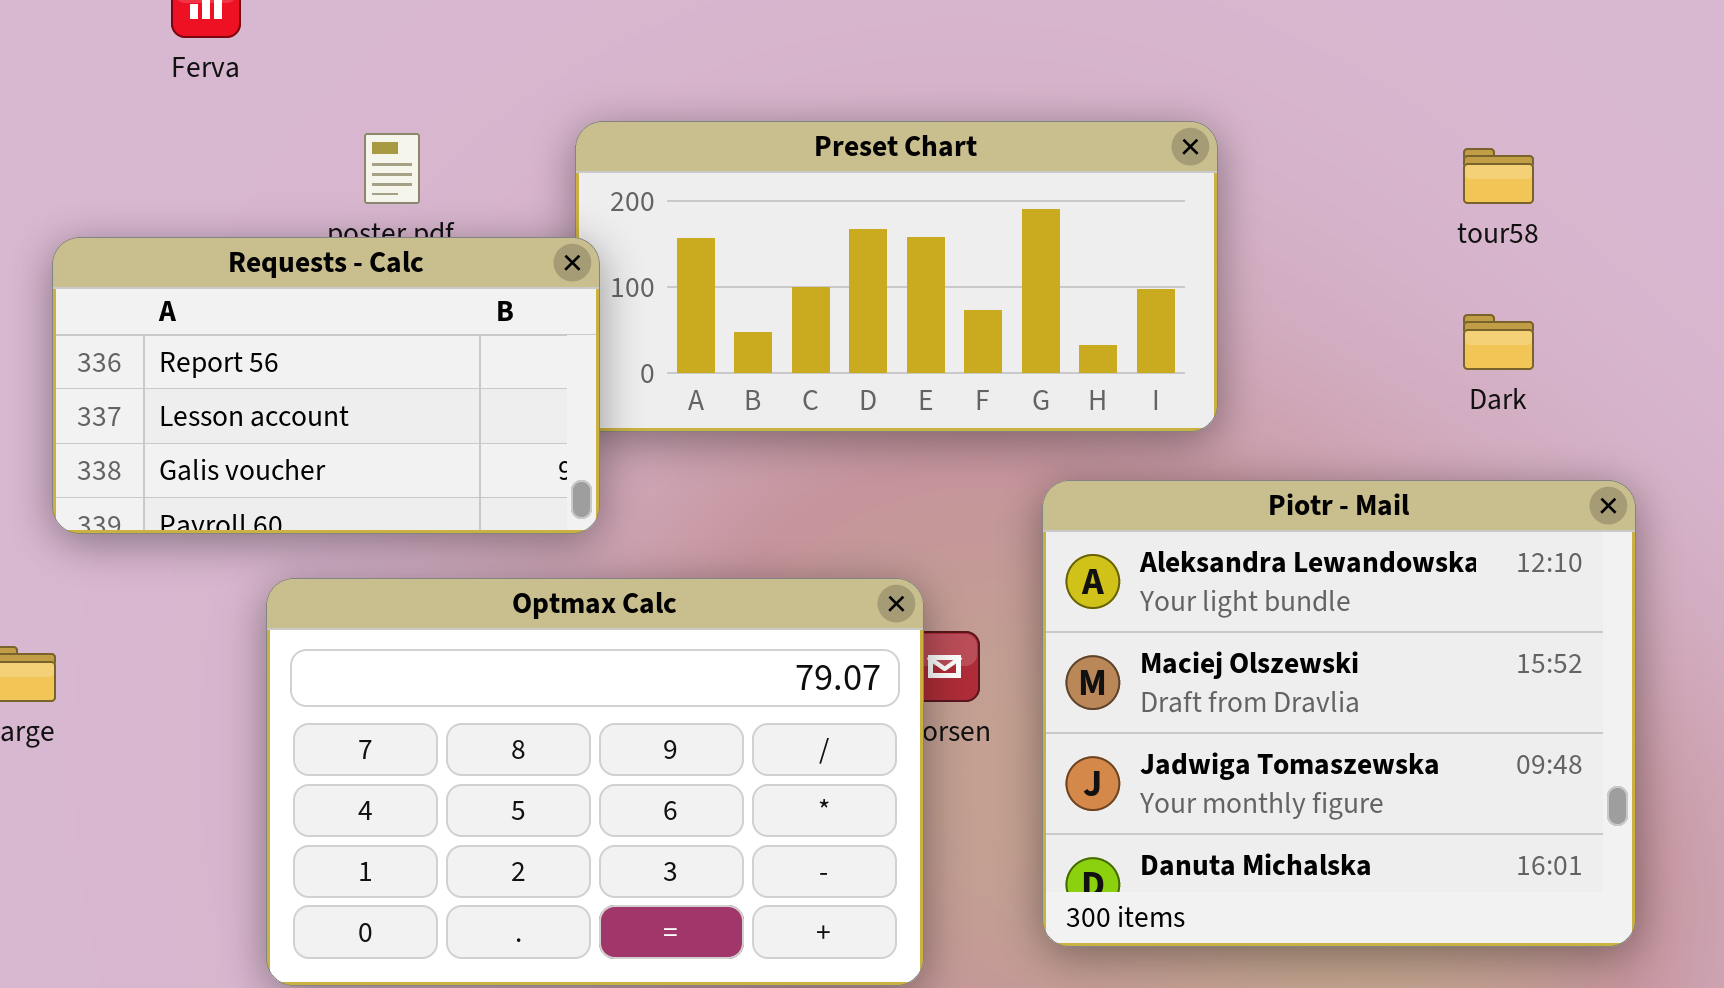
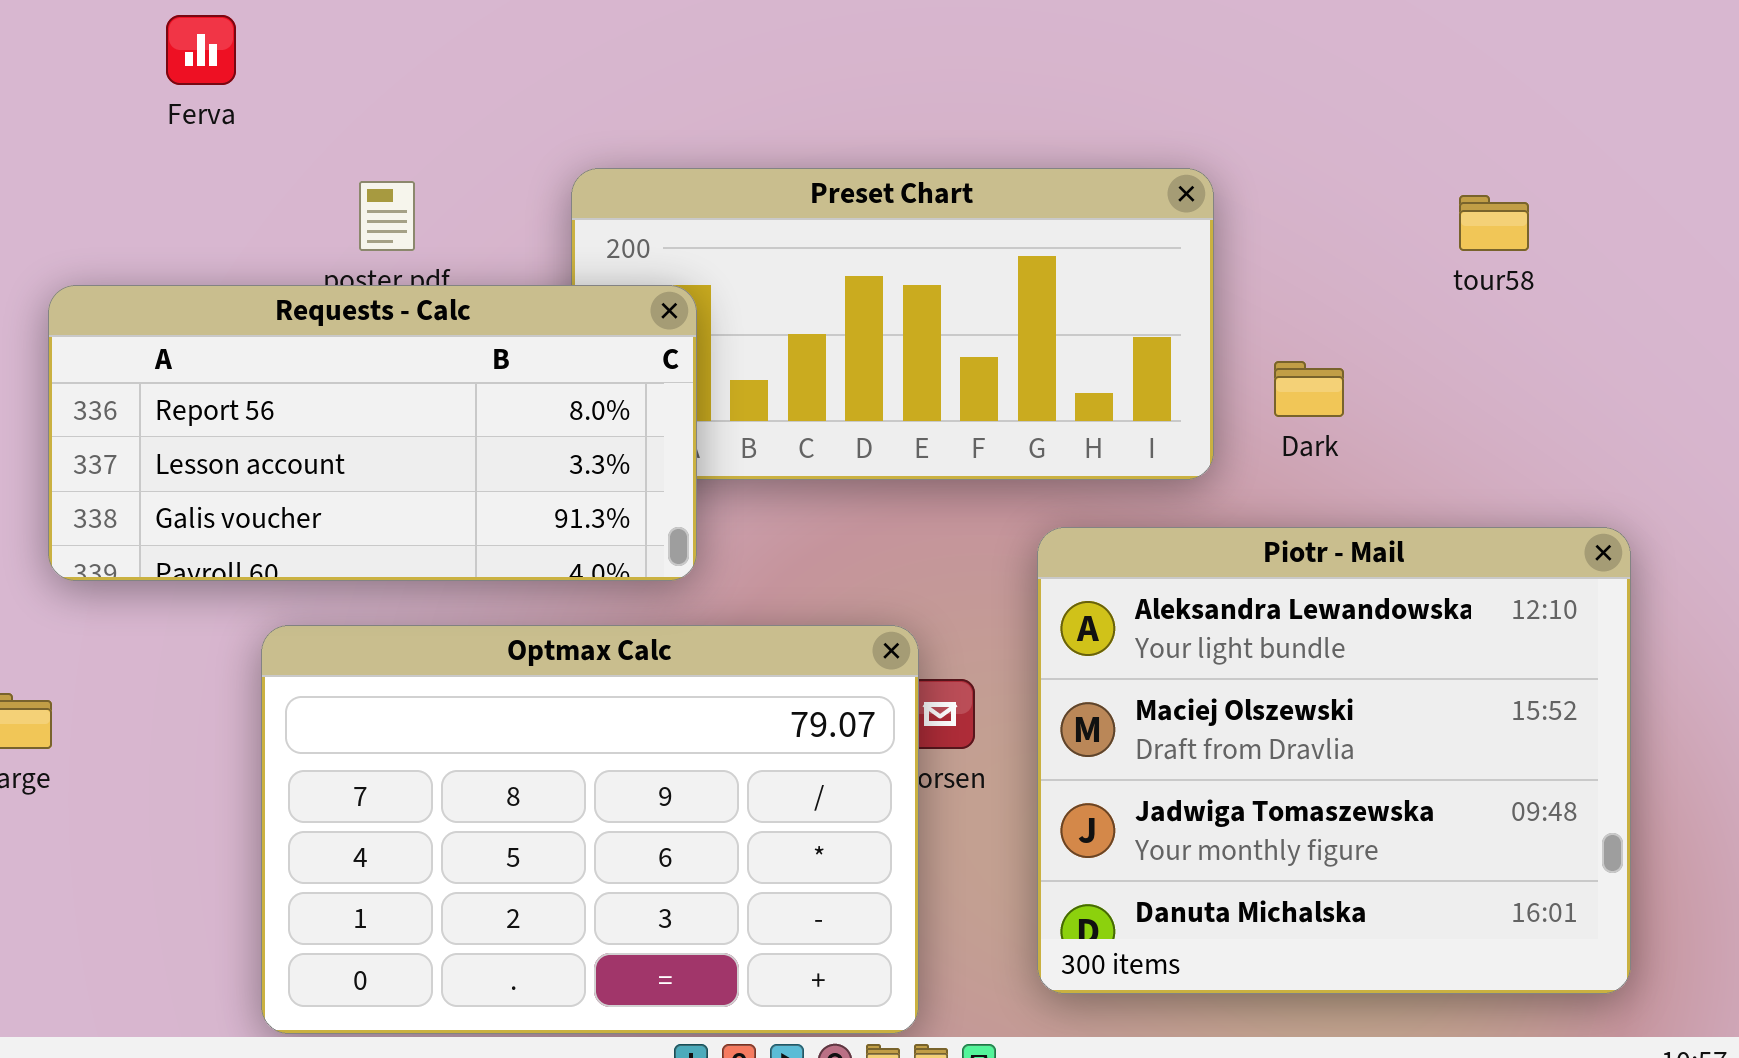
Requests - Calc: [52,237,600,534] -> [48,285,697,581], resized
Dark: [1463,314,1534,370] -> [1274,361,1344,417], moved

